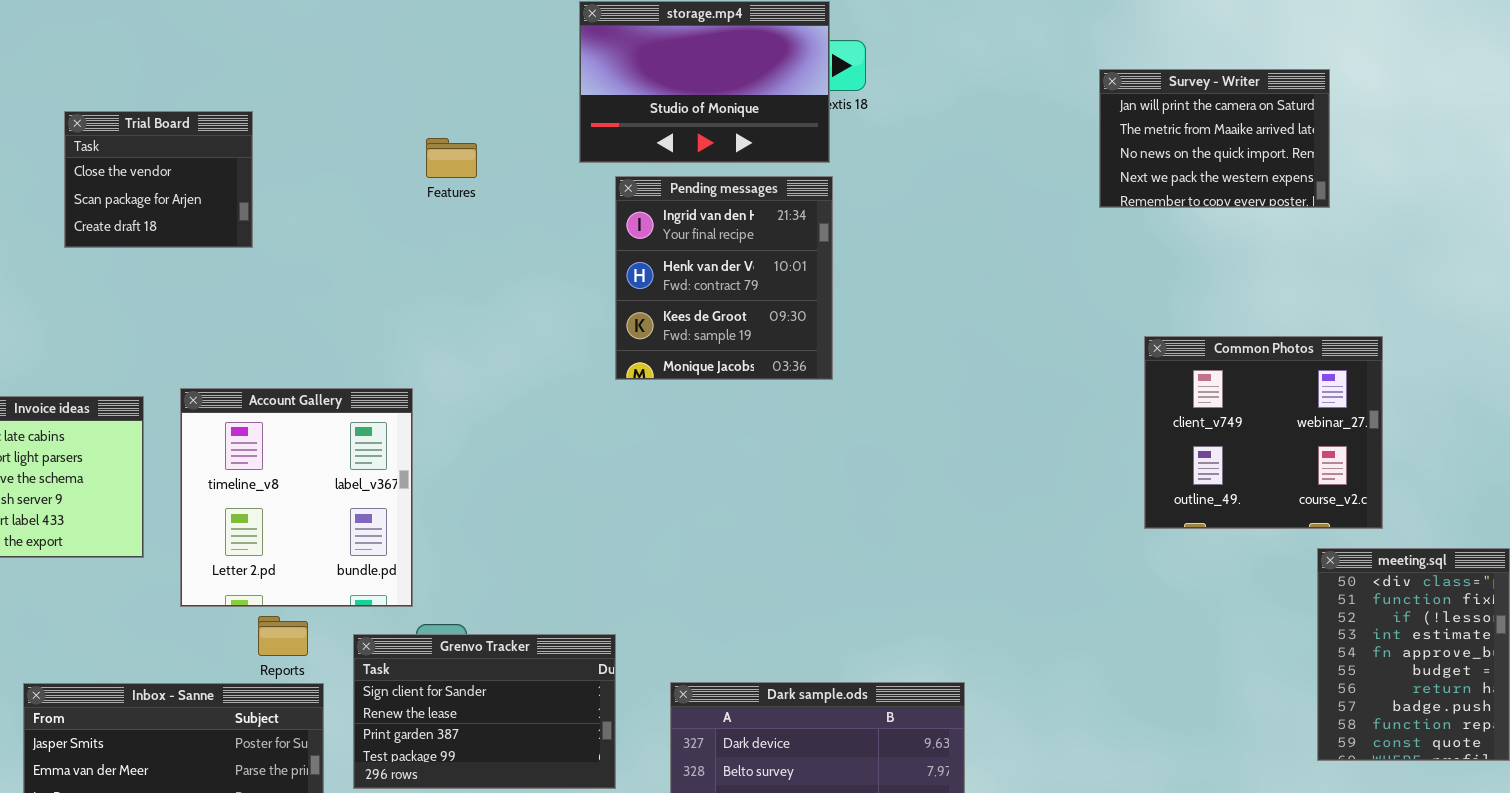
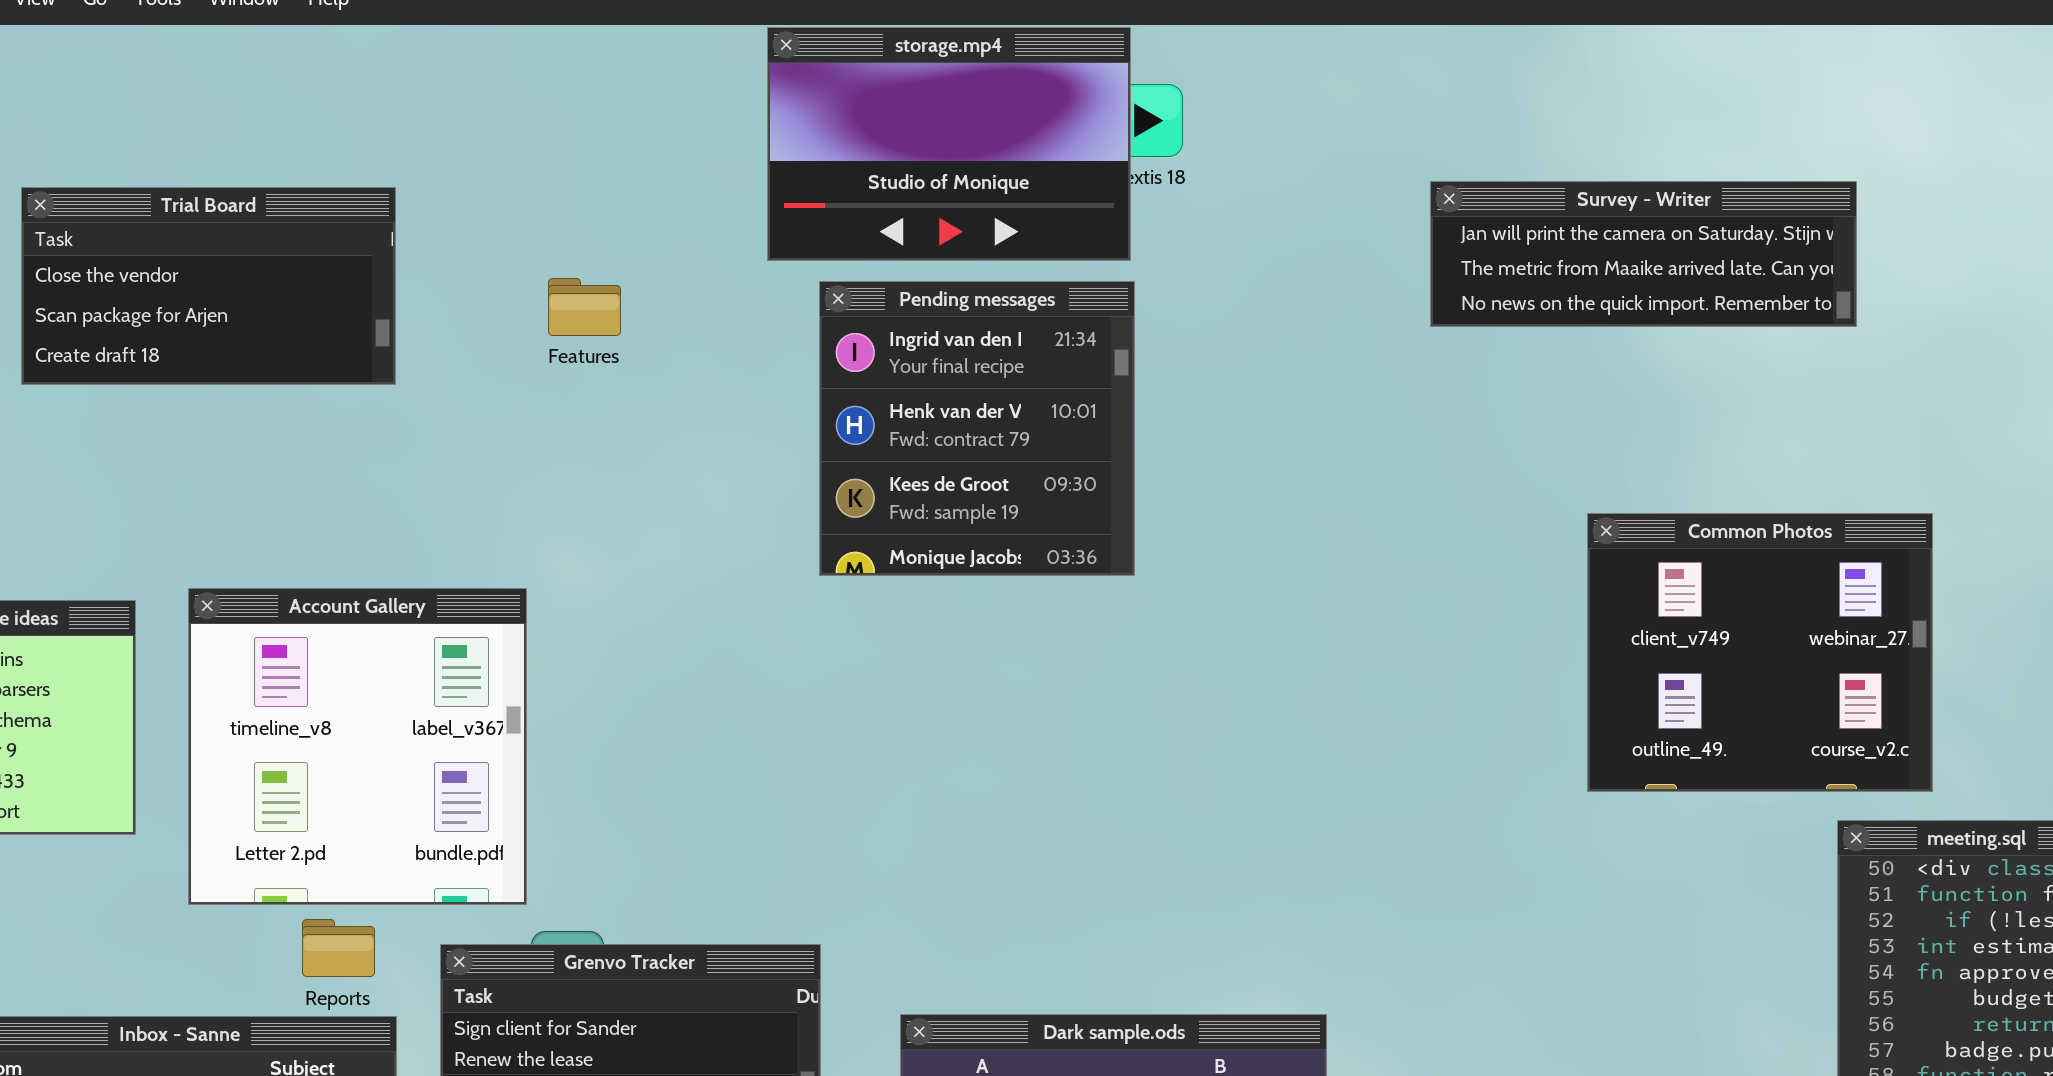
Survey - Writer: [1099,69,1330,208] -> [1430,181,1857,327], resized
Trial Board: [64,111,253,248] -> [21,187,396,385], resized
Features: [426,138,477,178] -> [548,278,621,336], moved

